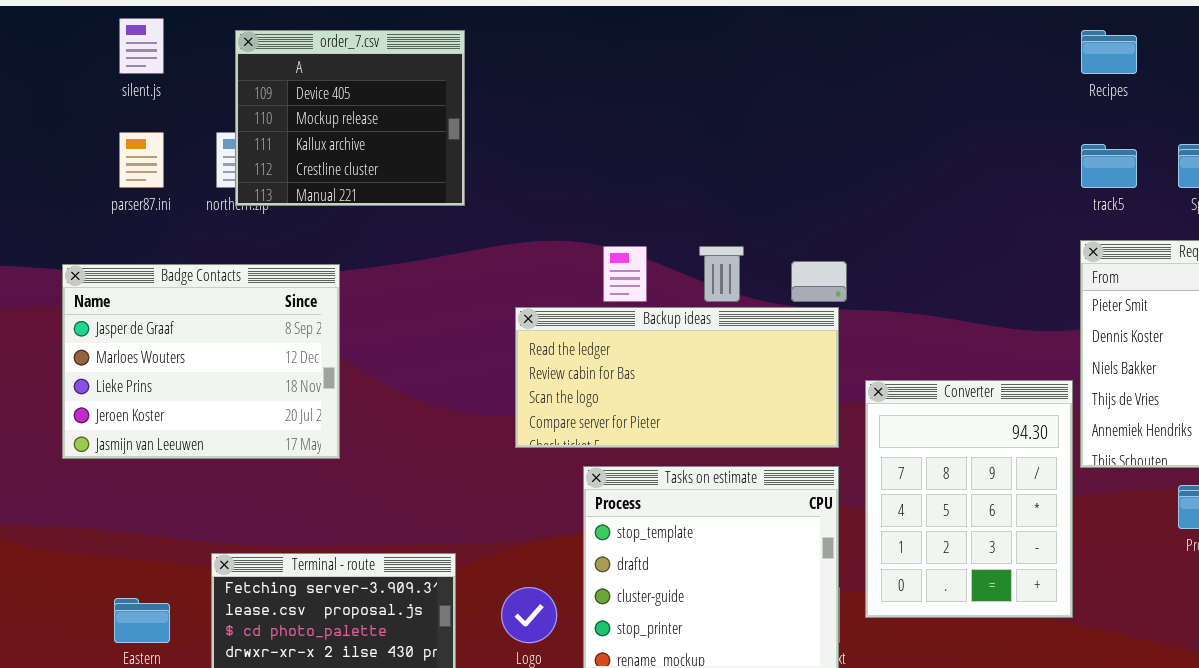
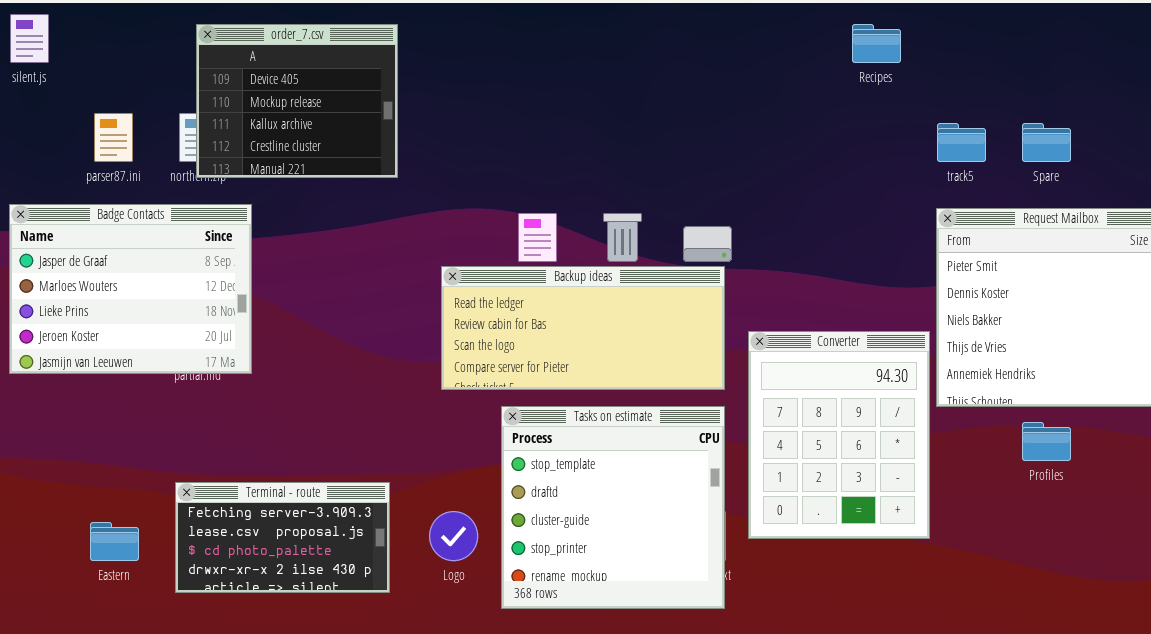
silent.js: [119,18,164,74] -> [10,14,49,63], moved
Recipes: [1081,30,1137,74] -> [852,24,901,63], moved
Badge Contacts: [62,264,340,459] -> [9,204,252,374], moved

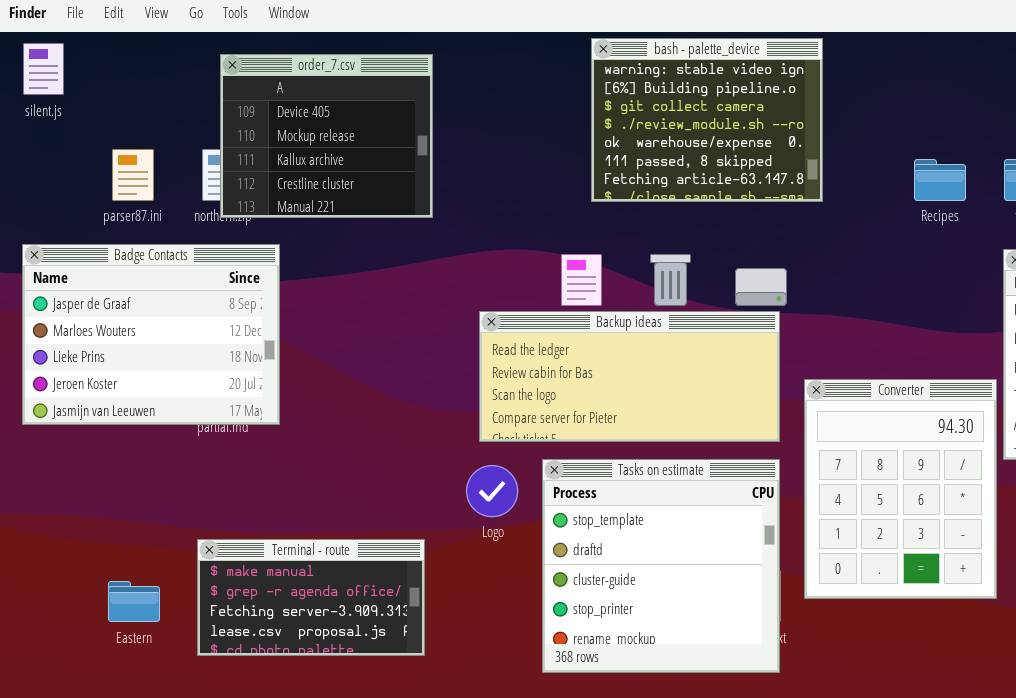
bash - palette_device: none -> [591,38,823,202], opened
Recipes: [852,24,901,63] -> [914,159,966,201], moved
Terminal - route: [175,482,390,593] -> [197,539,425,656], scrolled up 2 rows
Logo: [429,511,478,561] -> [466,465,518,517], moved

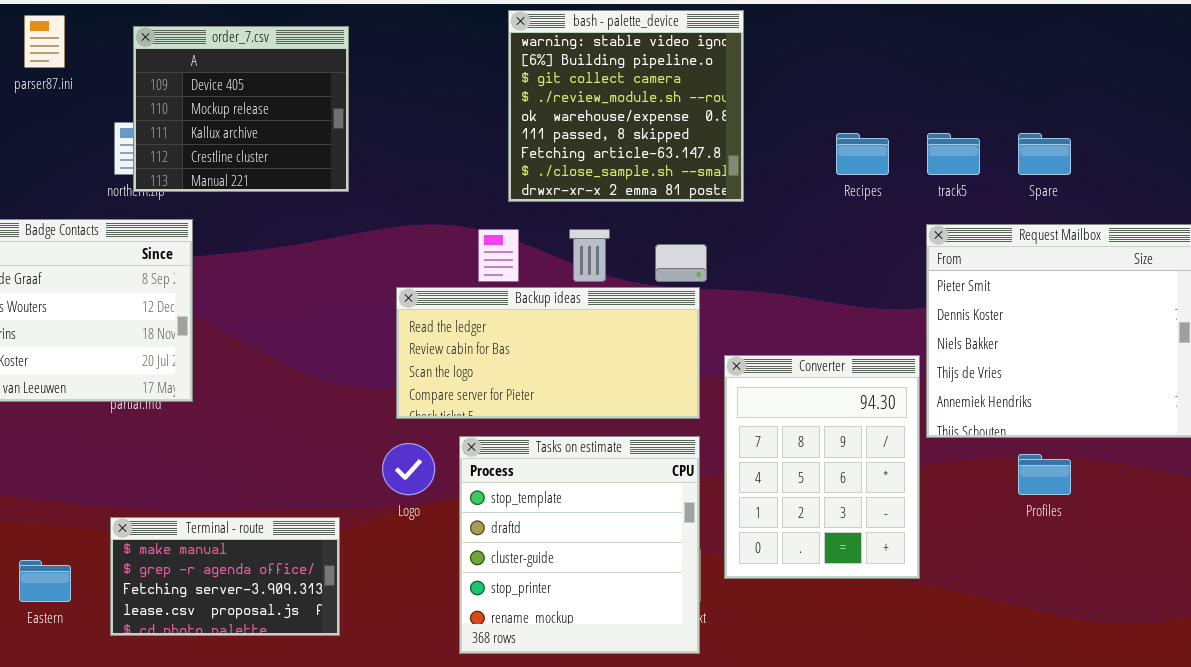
bash - palette_device: [591,38,823,202] -> [508,10,744,202], resized
parser87.ini: [112,149,154,201] -> [24,15,65,68], moved

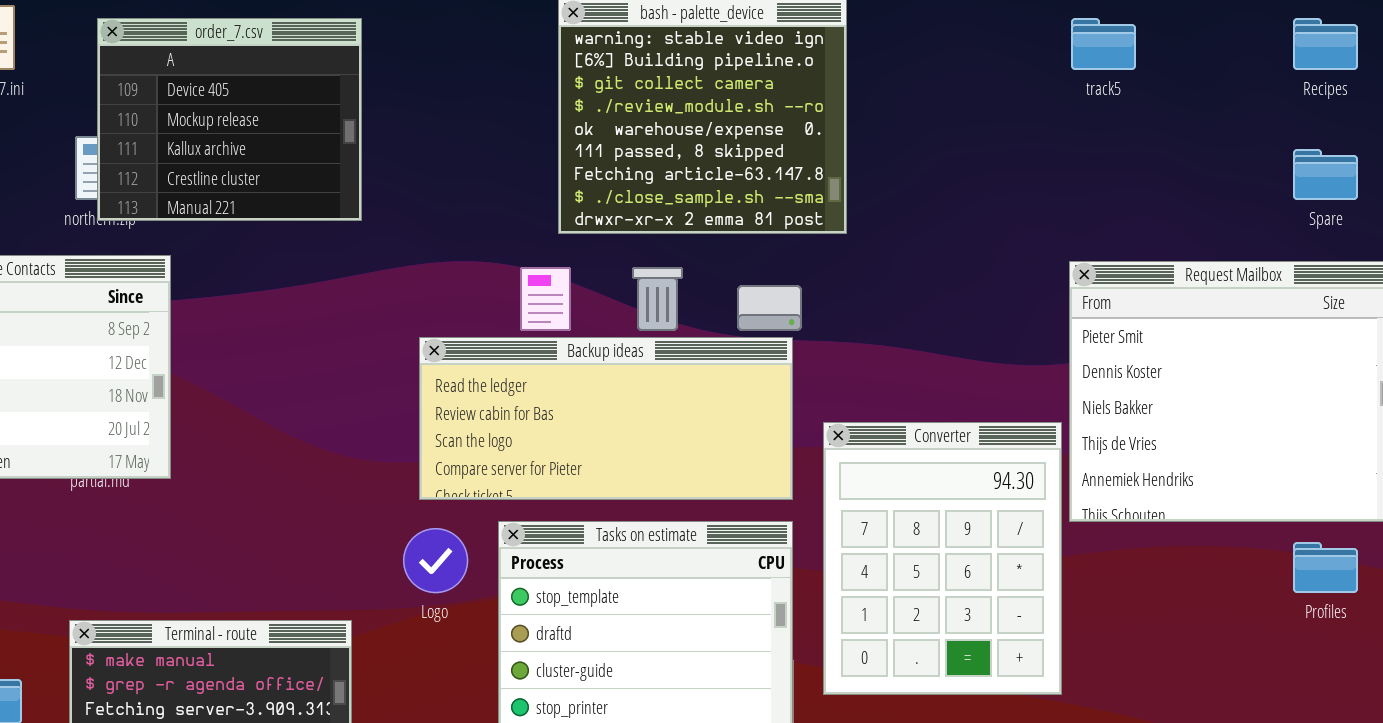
Recipes: [836,133,889,175] -> [1293,18,1358,70], moved
track5: [927,133,980,175] -> [1071,18,1136,70], moved
Spare: [1018,133,1071,175] -> [1293,149,1358,200], moved
Profiles: [1018,454,1071,495] -> [1293,542,1358,593], moved

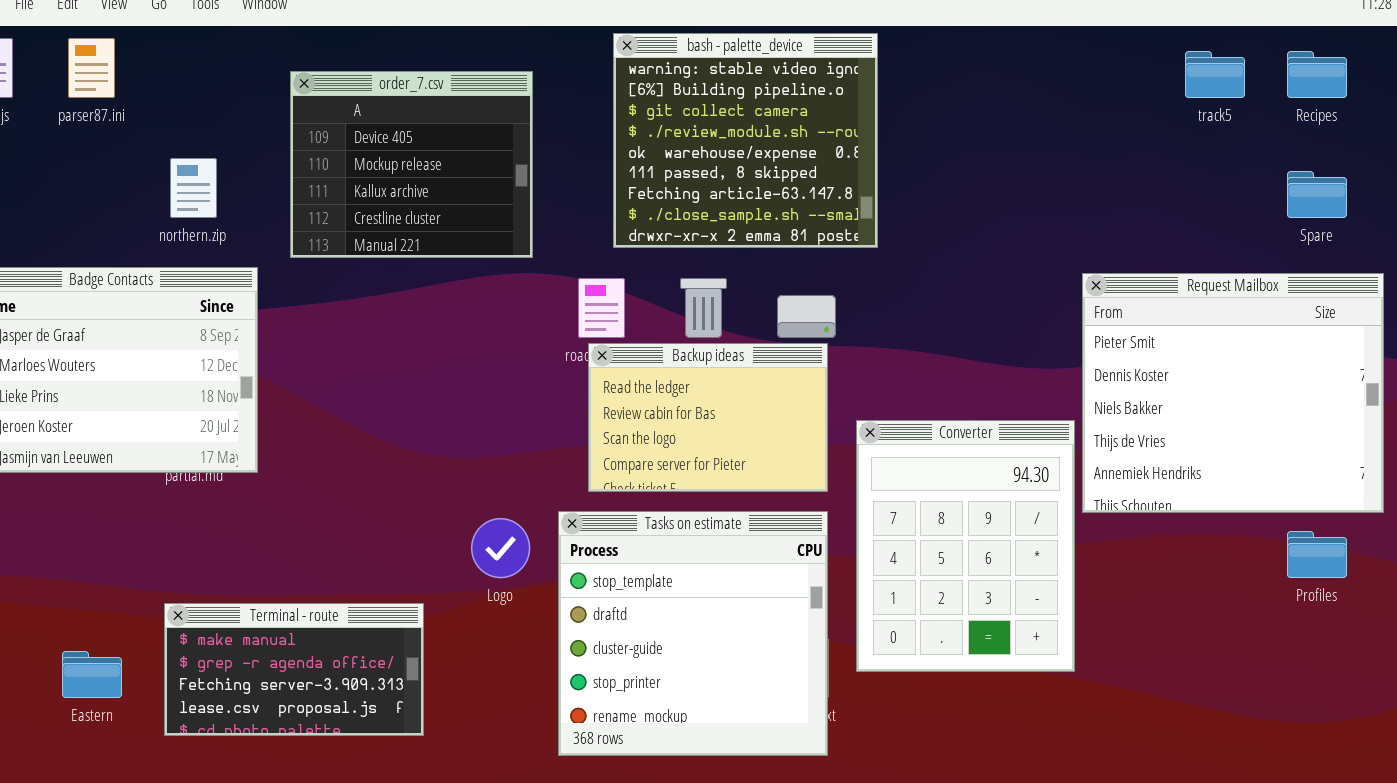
order_7.csv: [97,18,362,221] -> [290,71,533,258], moved
track5: [1071,18,1136,70] -> [1185,51,1245,98], moved
Backup ideas: [419,337,793,500] -> [588,343,828,492], resized

